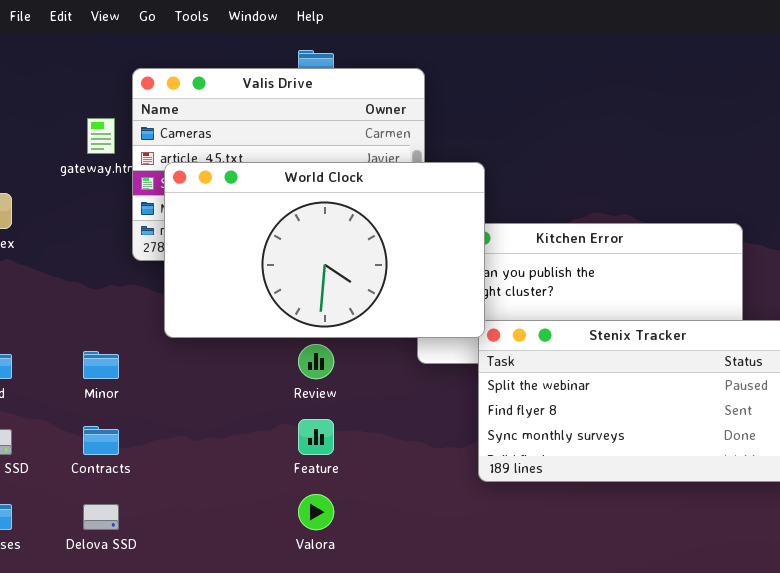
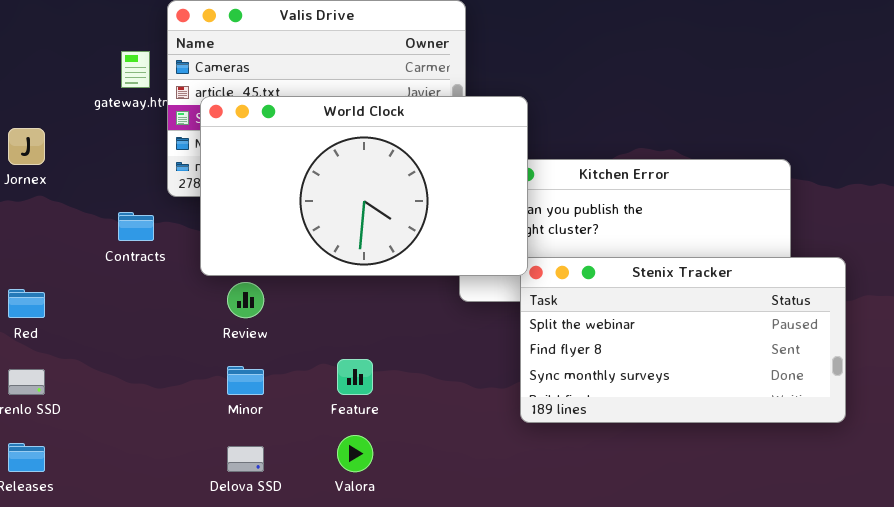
Review: [298,344,334,379] -> [227,282,264,318], moved
Minor: [83,351,119,379] -> [227,366,264,395], moved
Contracts: [83,426,119,455] -> [118,212,154,241], moved
Delova SSD: [83,504,119,530] -> [227,446,264,472], moved

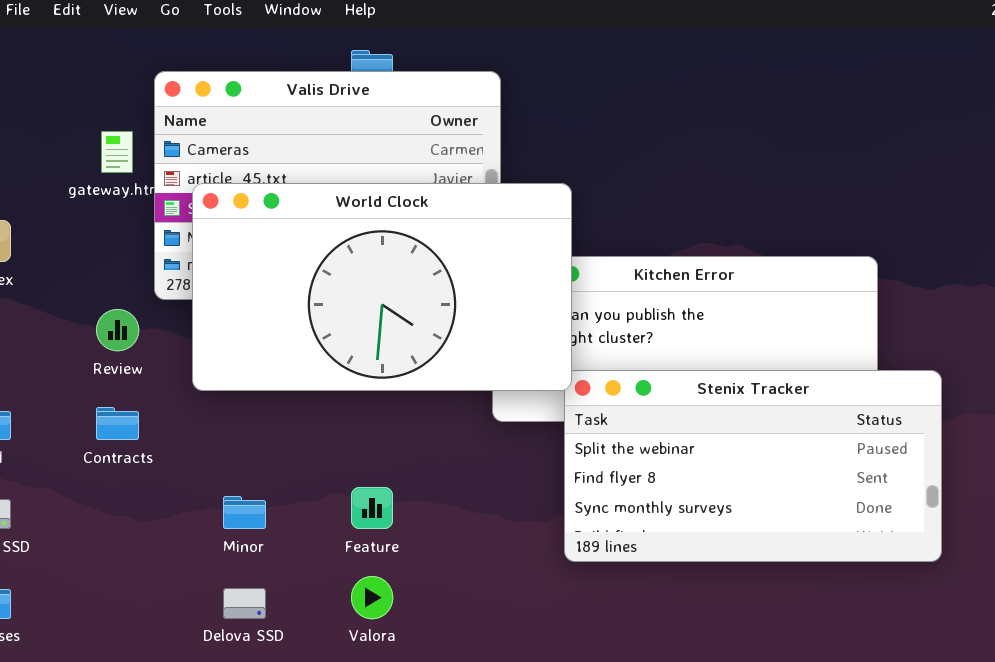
Contracts: [118,212,154,241] -> [96,407,139,440], moved
Review: [227,282,264,318] -> [96,309,139,351], moved

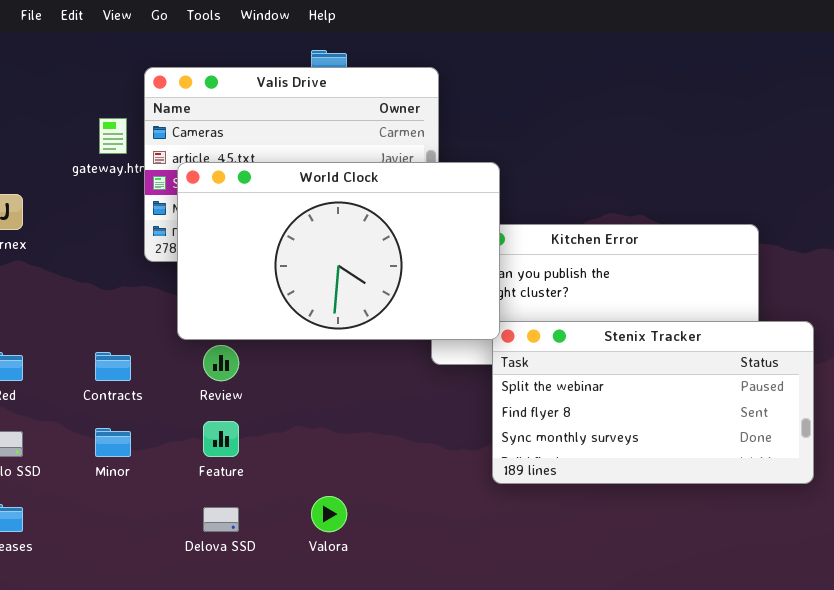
Review: [96,309,139,351] -> [203,345,239,381], moved
Feature: [351,487,393,529] -> [203,421,239,457], moved
Minor: [223,496,266,529] -> [95,428,131,457], moved

